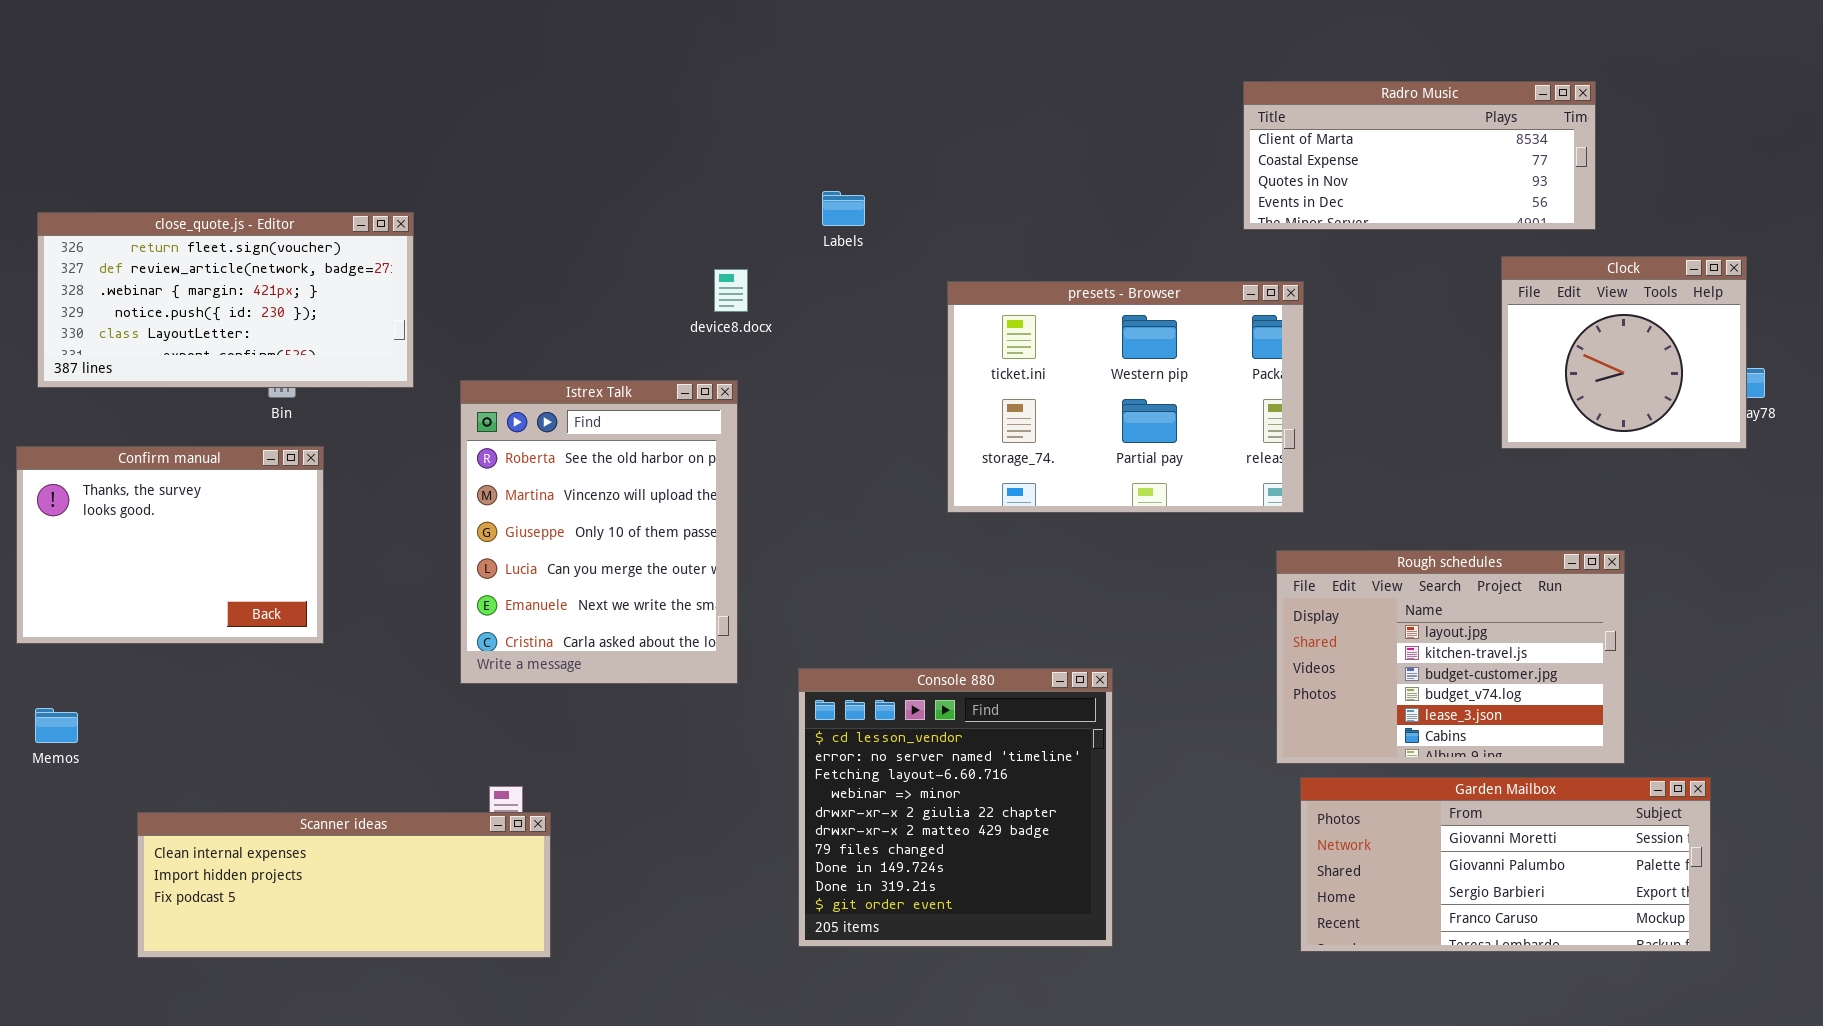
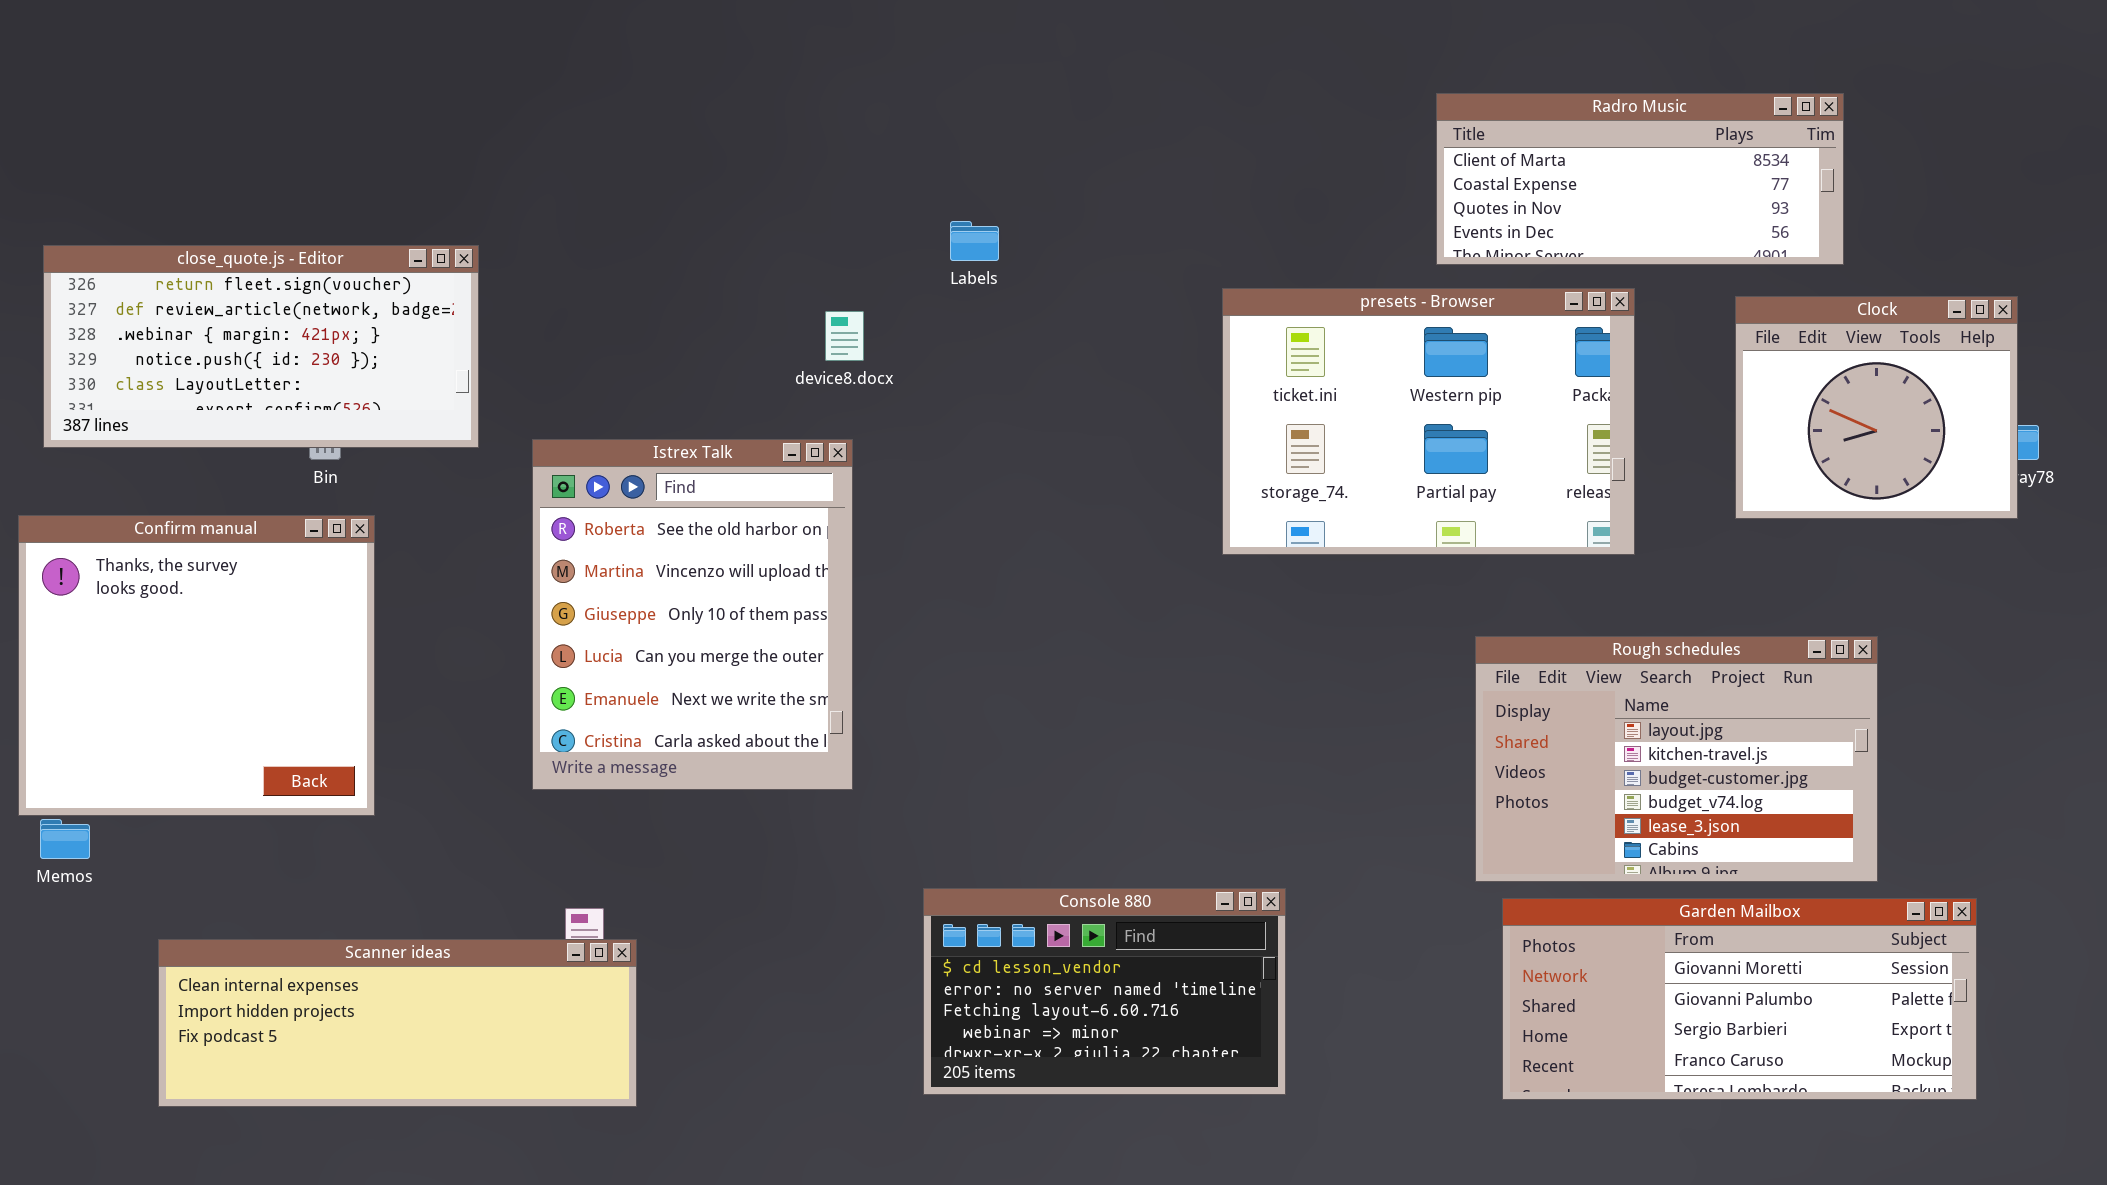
presets - Browser: [947,281,1304,513] -> [1222,288,1635,555], moved
Confirm manual: [16,446,324,644] -> [18,515,375,816], resized
Console 880: [798,668,1113,947] -> [923,888,1286,1095], resized

